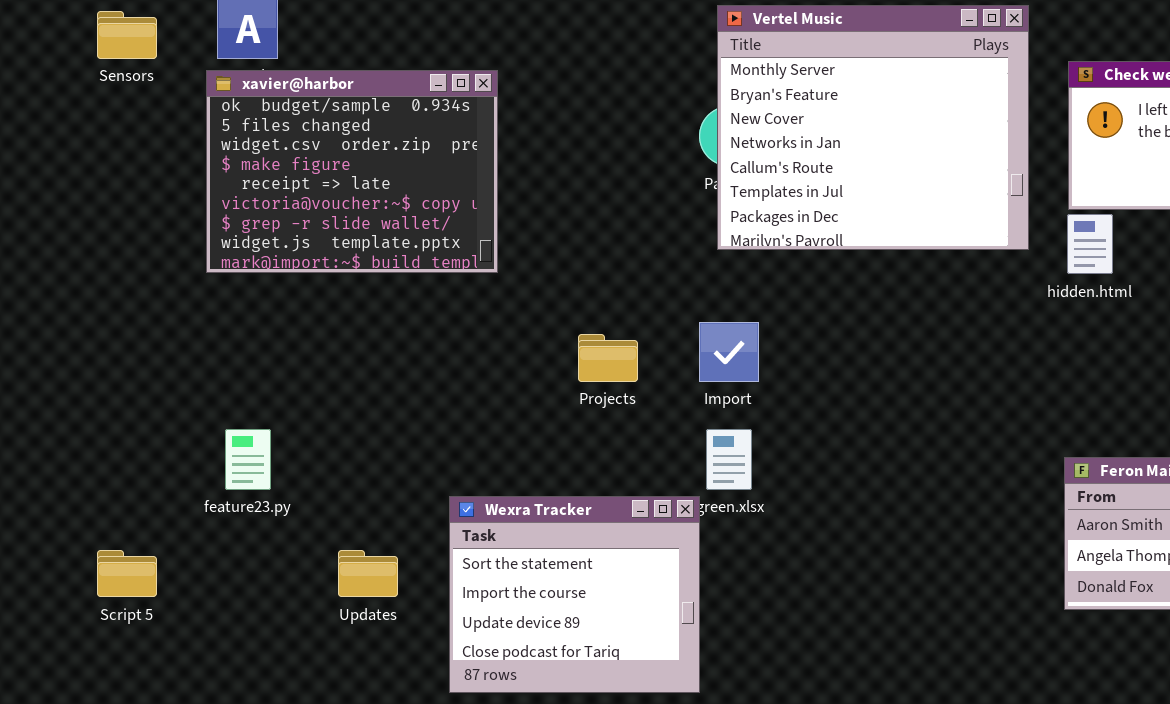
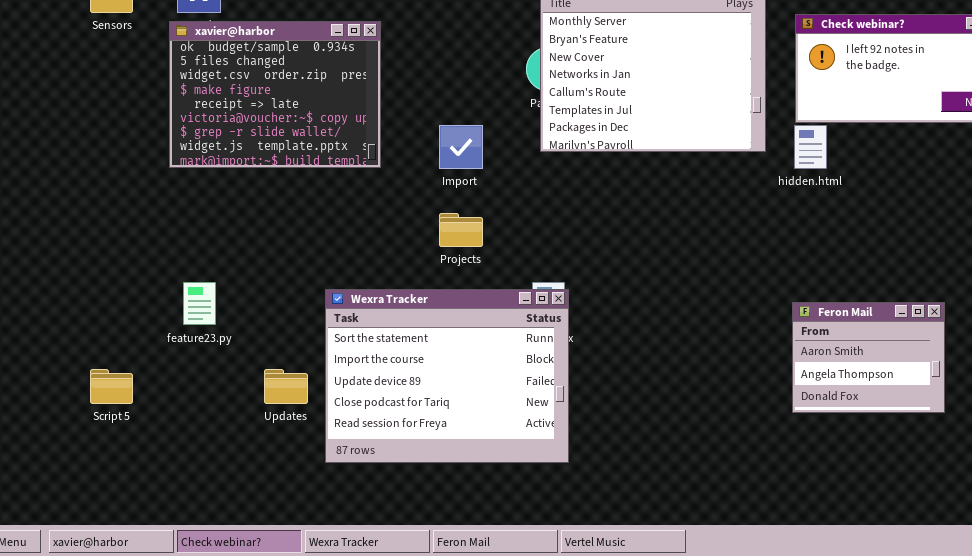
Import: [699,322,759,382] -> [439,125,483,169], moved
Wexra Tracker: [449,496,700,693] -> [325,289,569,463], moved, resized

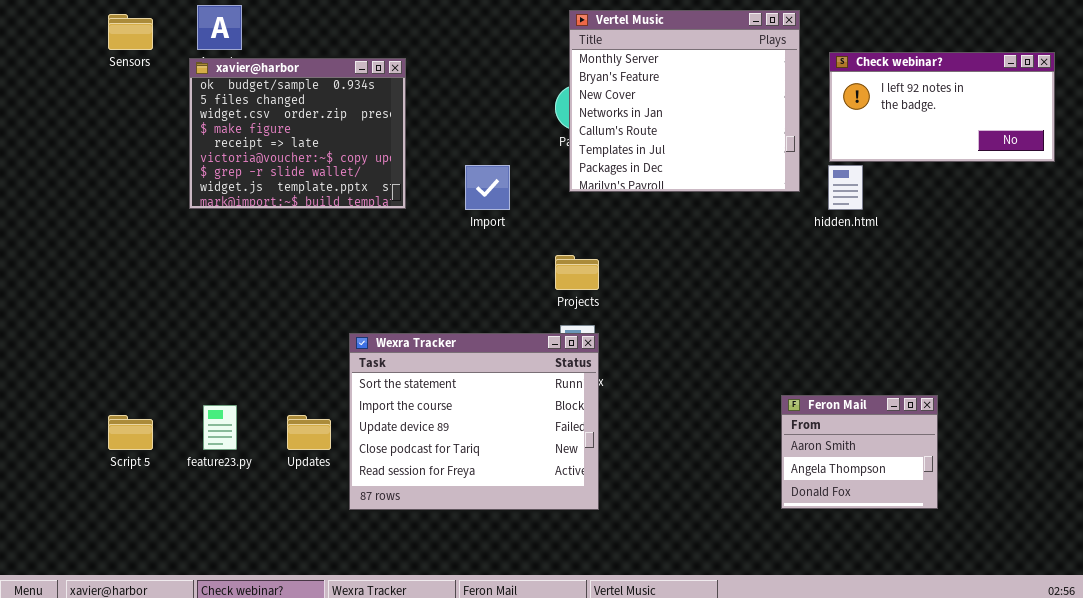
Projects: [439,213,483,247] -> [555,255,599,290], moved
feature23.py: [183,282,216,325] -> [203,405,237,450], moved
Feron Mail: [792,302,945,413] -> [781,395,938,509], moved

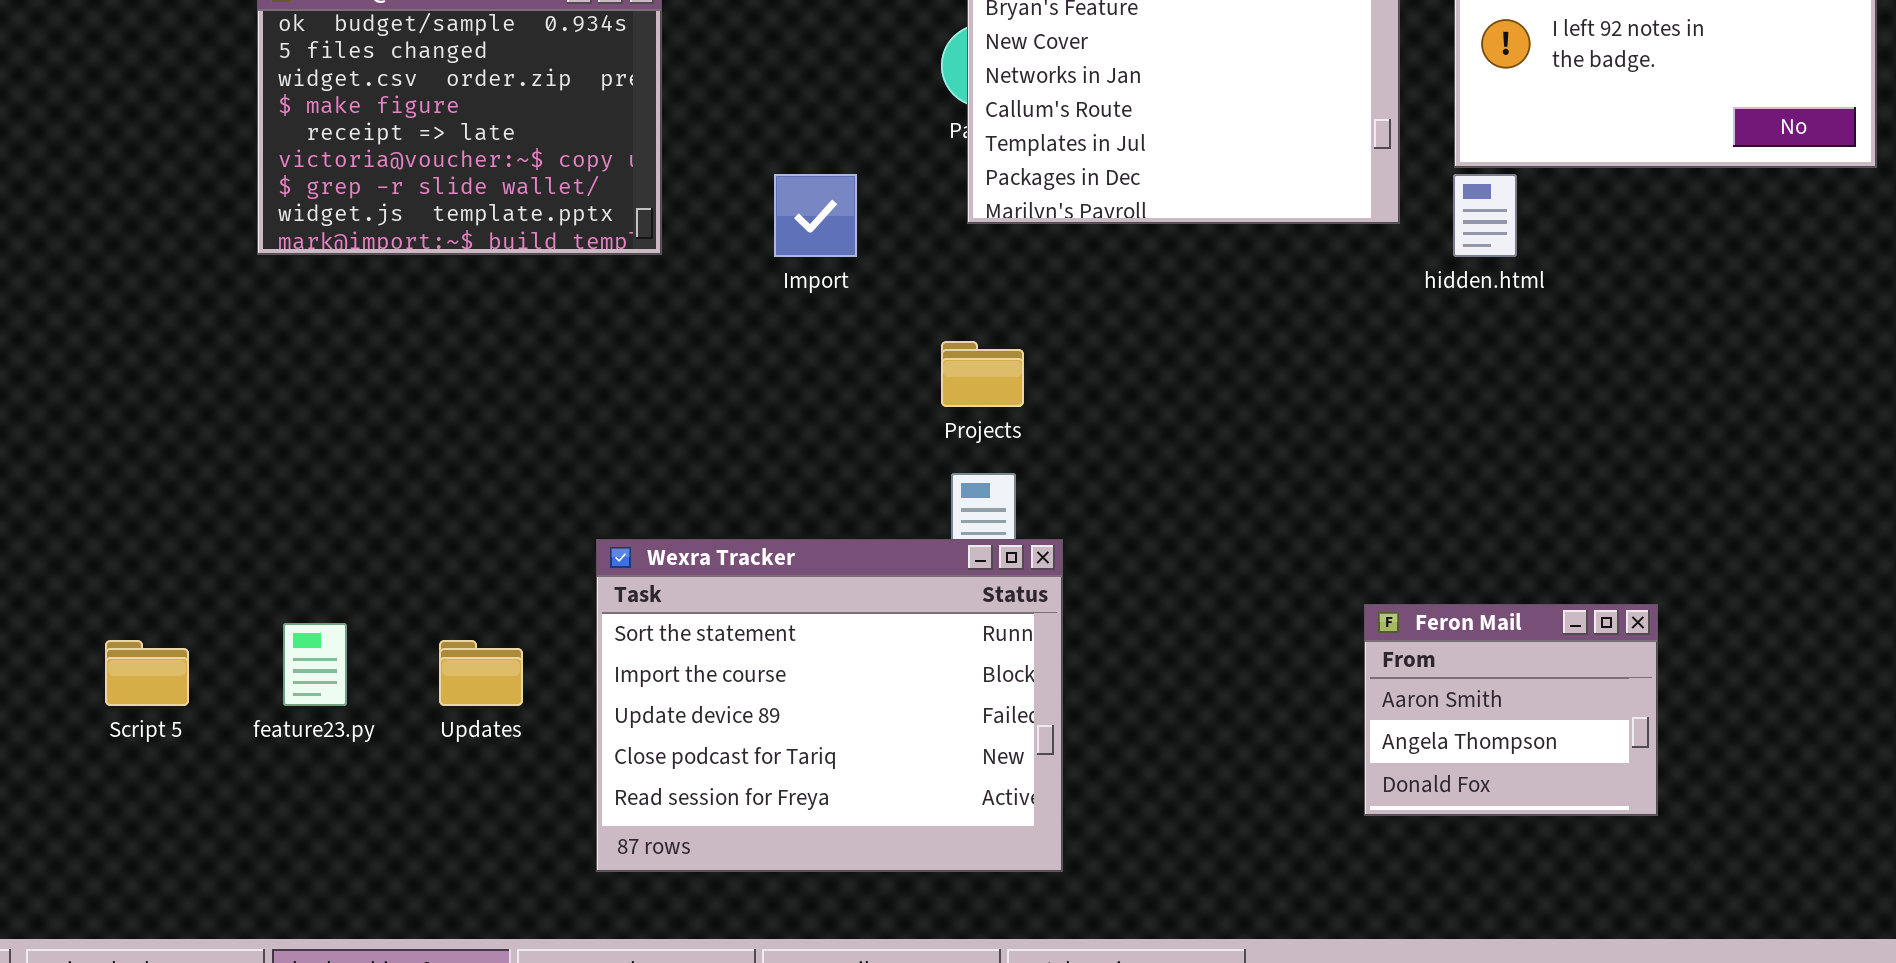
Wexra Tracker: [349,333,599,510] -> [596,539,1063,872], moved

